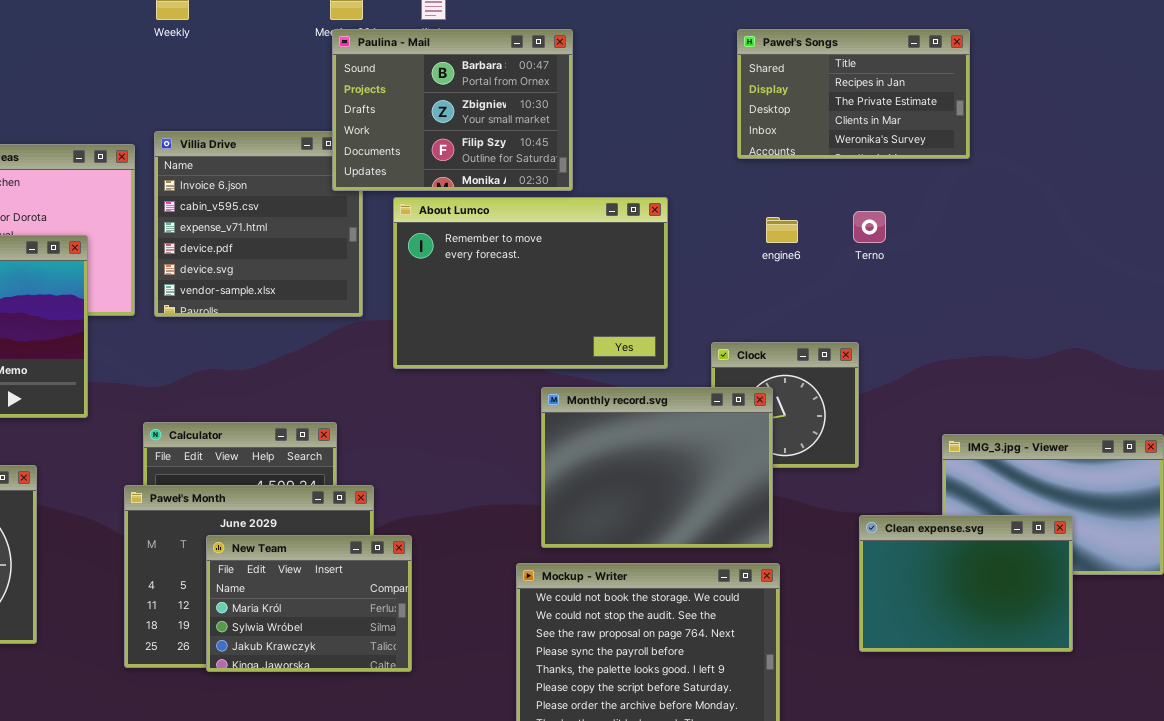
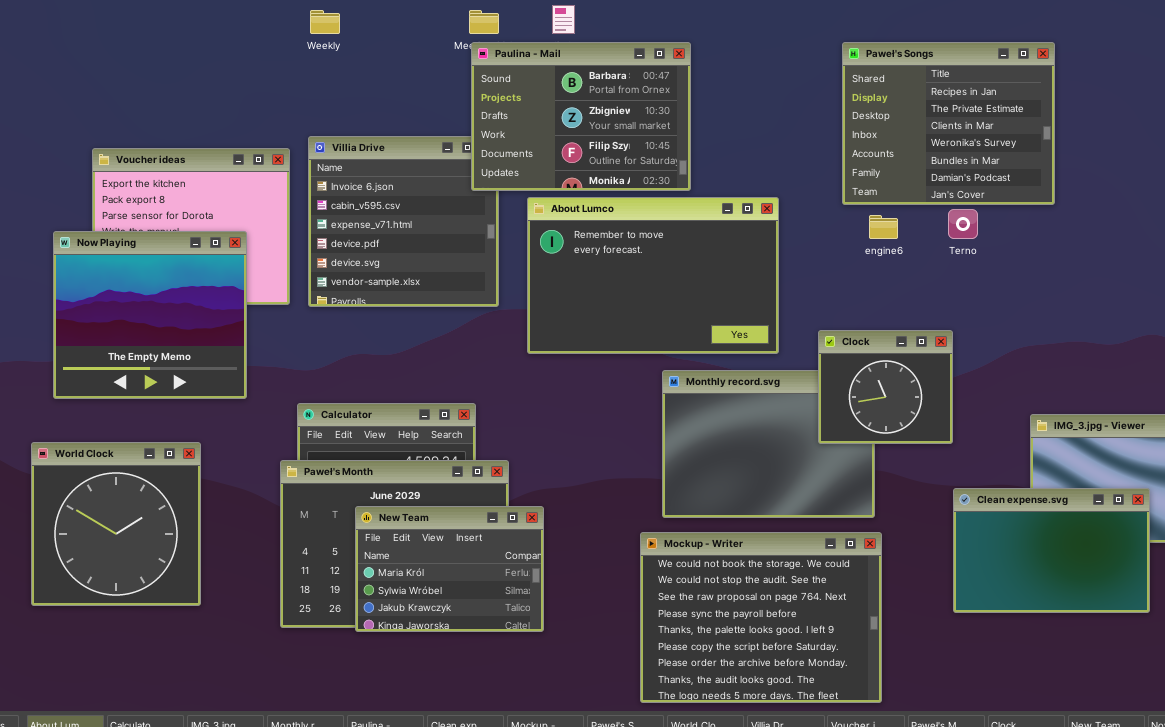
Paweł's Songs: [737,29,970,159] -> [842,42,1055,205], resized
Clock: [711,342,859,468] -> [818,330,953,444], raised

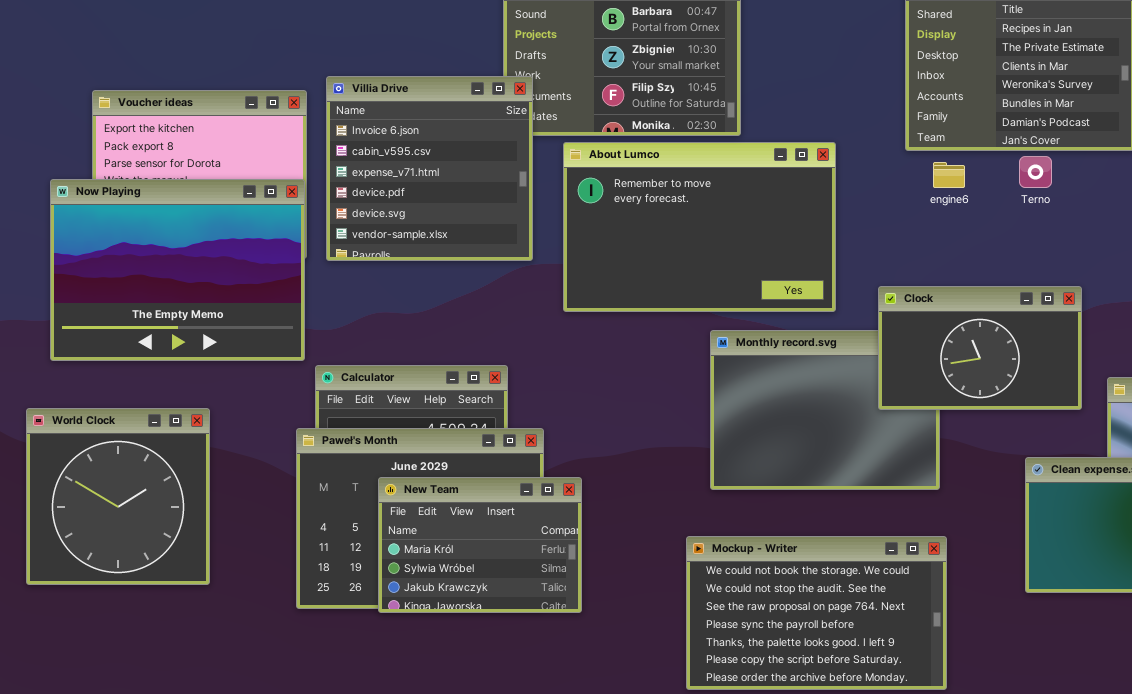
Villia Drive: [308,136,499,307] -> [326,76,533,261], raised
Now Playing: [53,231,247,399] -> [50,179,305,361], resized
Clock: [818,330,953,444] -> [878,286,1082,410], resized
Mockup - Writer: [640,532,882,703] -> [686,536,947,690], resized

